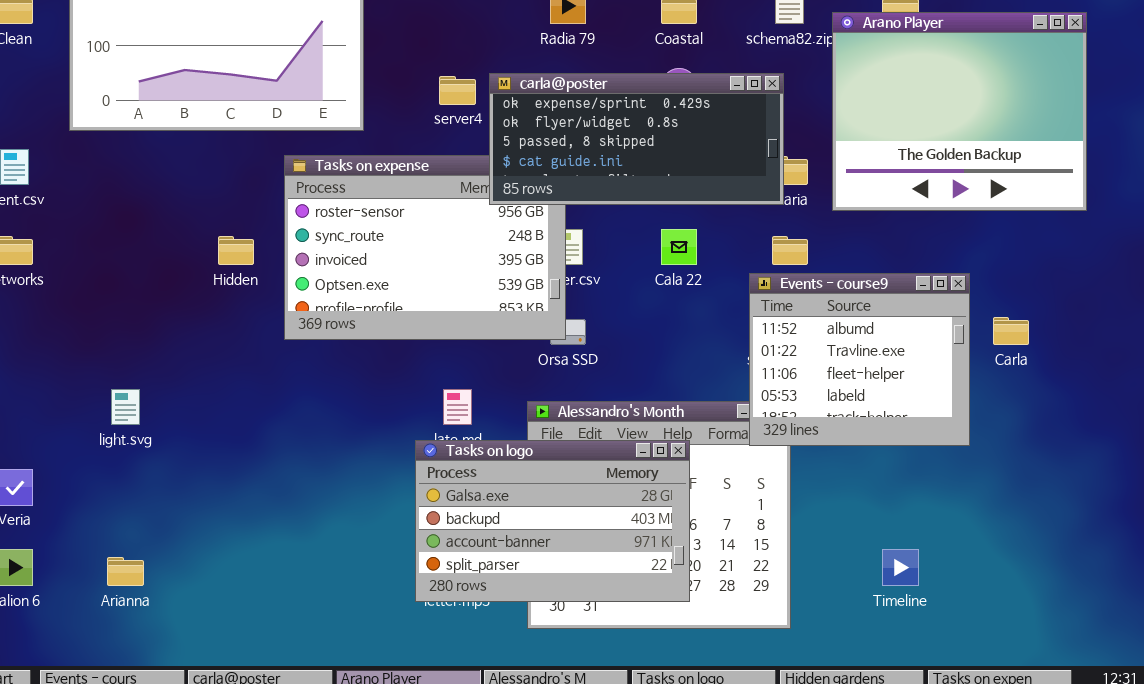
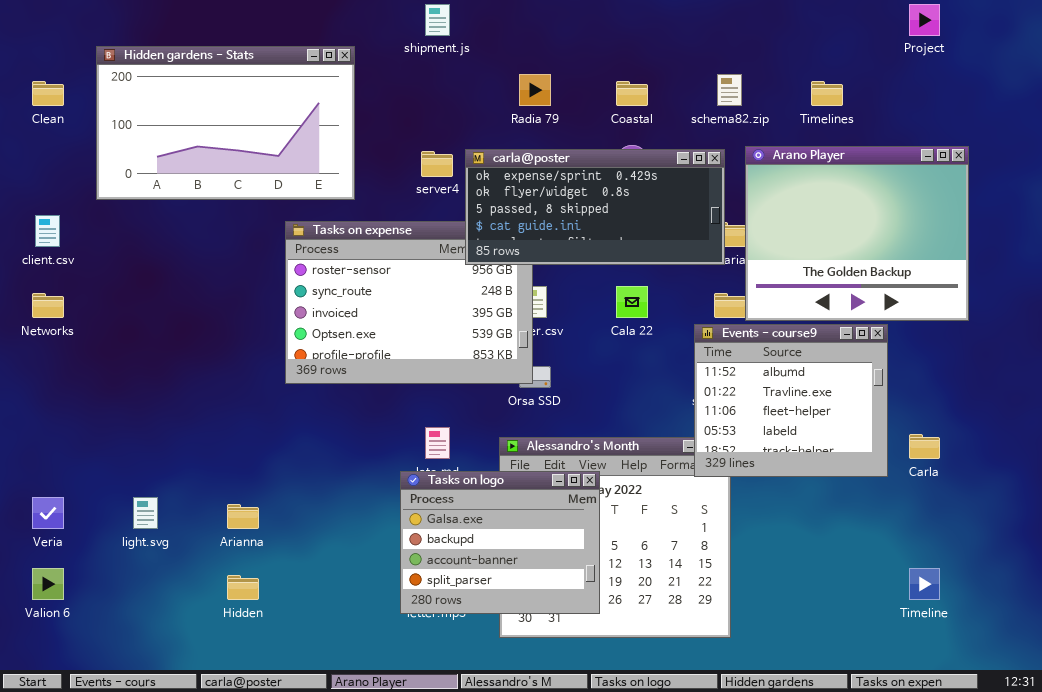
Arano Player: [832,12,1087,211] -> [745,146,969,321], moved
Hidden: [218,236,254,265] -> [227,575,259,600], moved
Carla: [993,317,1029,345] -> [909,434,940,459], moved
light.svg: [111,389,140,425] -> [133,497,158,529], moved
Tasks on logo: [415,440,690,602] -> [400,471,600,614], resized
Timeline: [882,549,919,586] -> [909,568,940,600], moved
Arianna: [107,557,144,586] -> [227,504,259,529], moved

